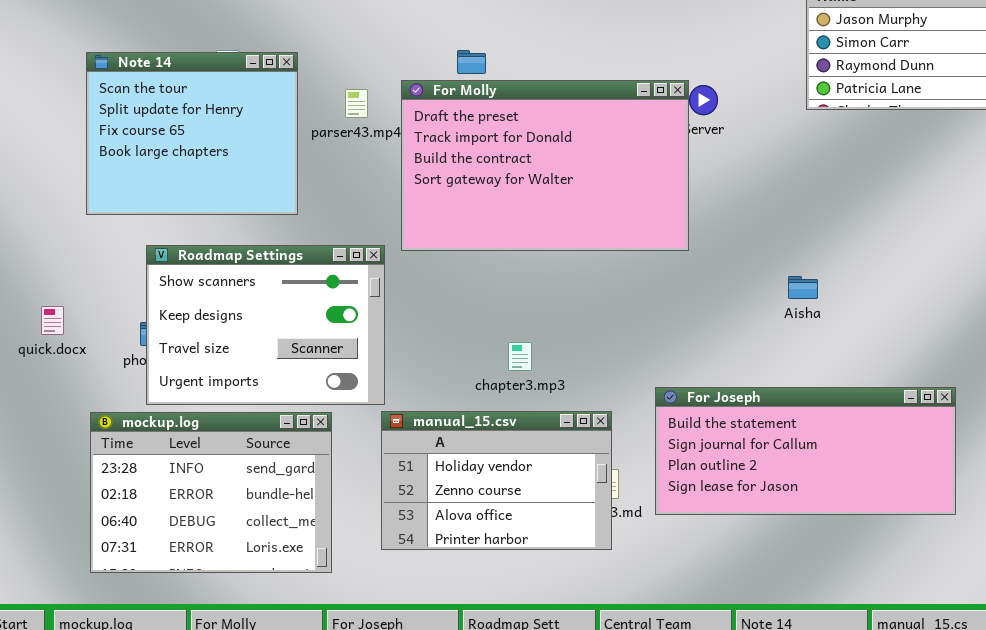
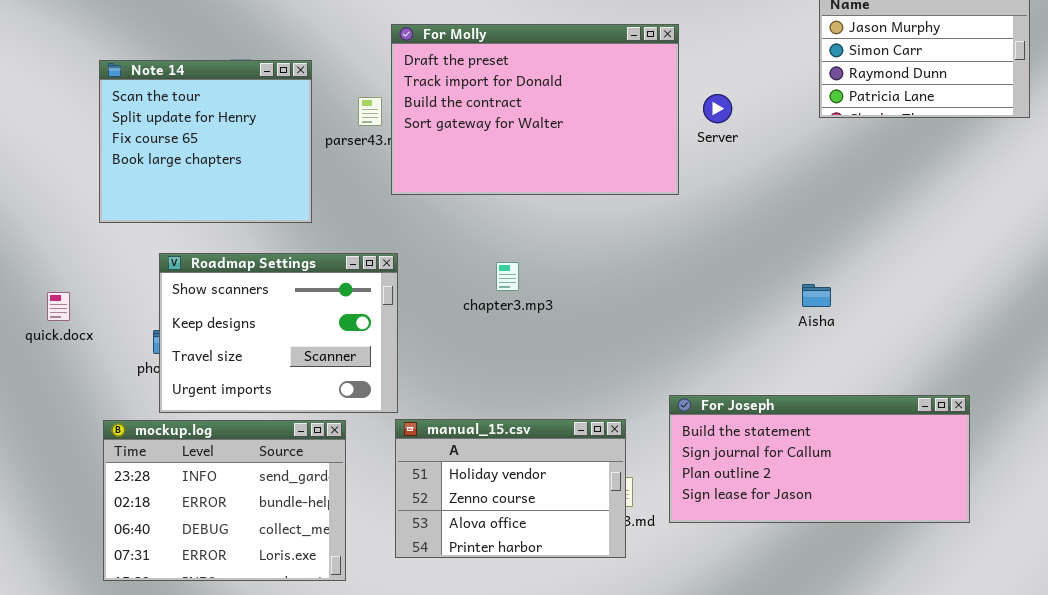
For Molly: [401,80,689,251] -> [391,24,679,195], moved
quick.docx: [41,306,64,335] -> [47,292,70,321], moved
chapter3.mp3: [508,342,532,371] -> [496,262,519,291], moved

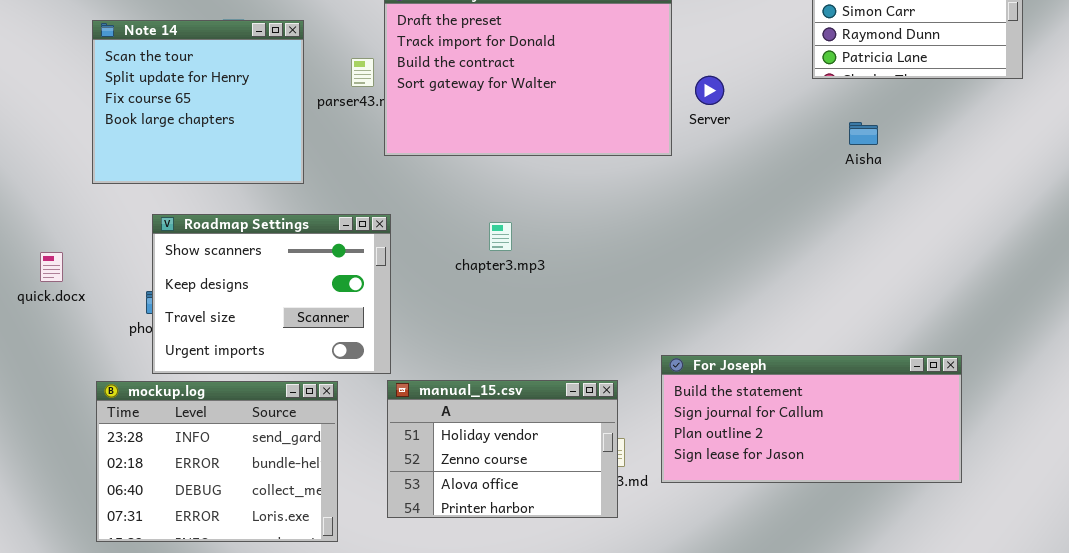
Server: [703,94,732,123] -> [695,76,724,105], moved
Aisha: [802,284,831,307] -> [849,122,878,145], moved

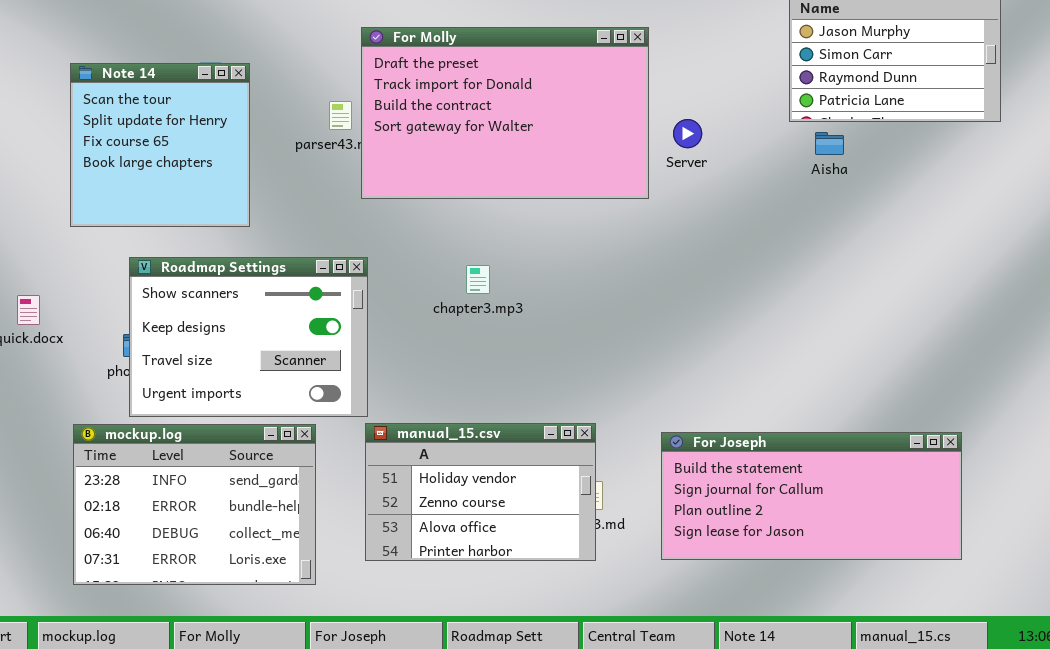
Note 14: [92,20,304,184] -> [70,63,250,227], resized
Aisha: [849,122,878,145] -> [815,132,844,155], moved
For Joseph: [661,355,962,483] -> [661,432,962,560], moved

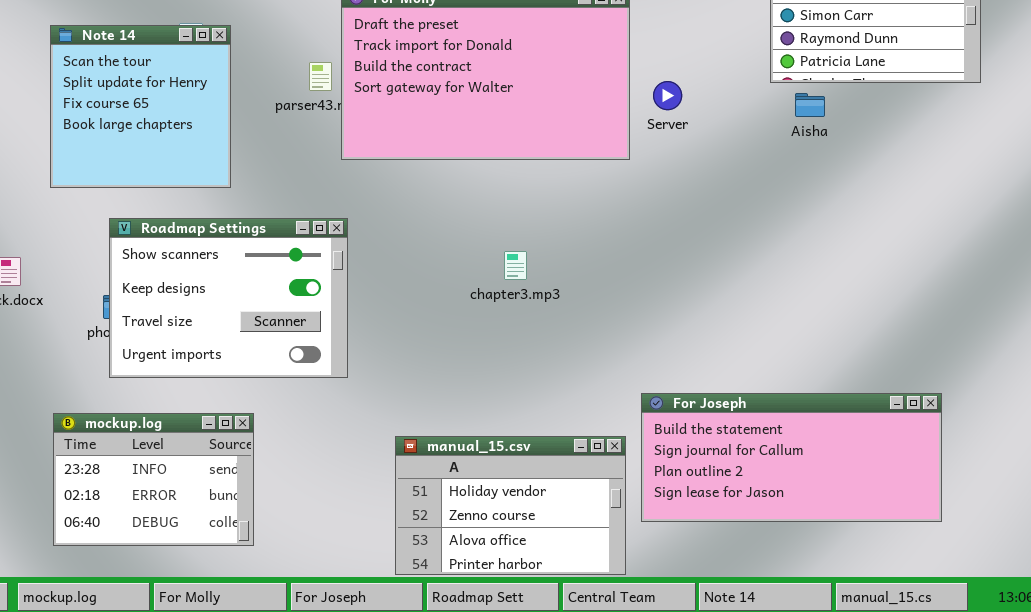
chapter3.mp3: [466,265,490,294] -> [504,251,527,280], moved
manual_15.csv: [365,423,596,561] -> [395,436,626,575], moved
mockup.log: [73,424,316,585] -> [53,413,254,546], resized

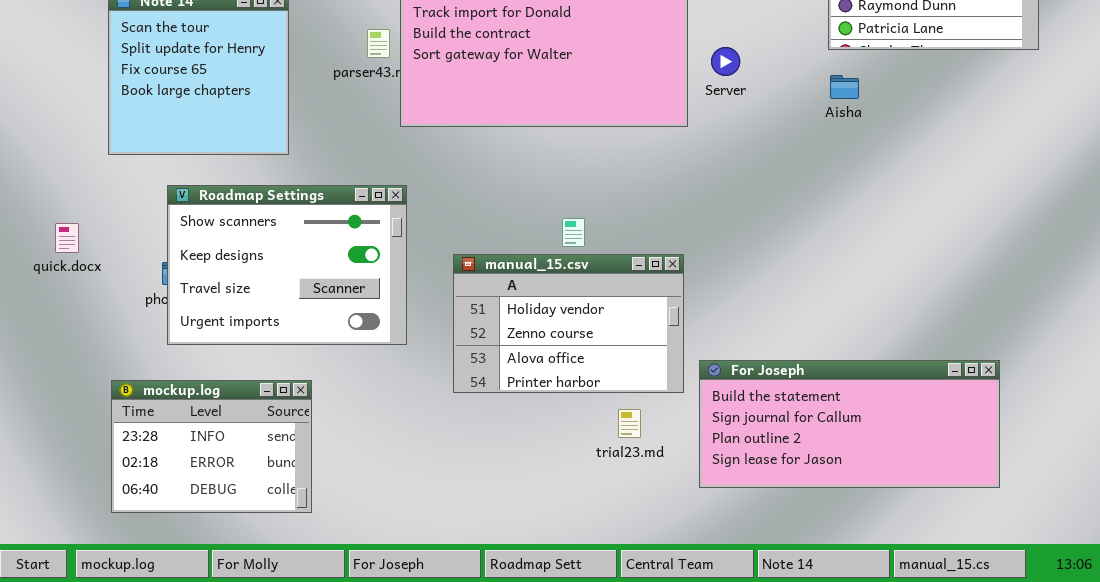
Aisha: [795,93,825,117] -> [830,75,859,99], moved
manual_15.csv: [395,436,626,575] -> [453,254,684,393], moved

